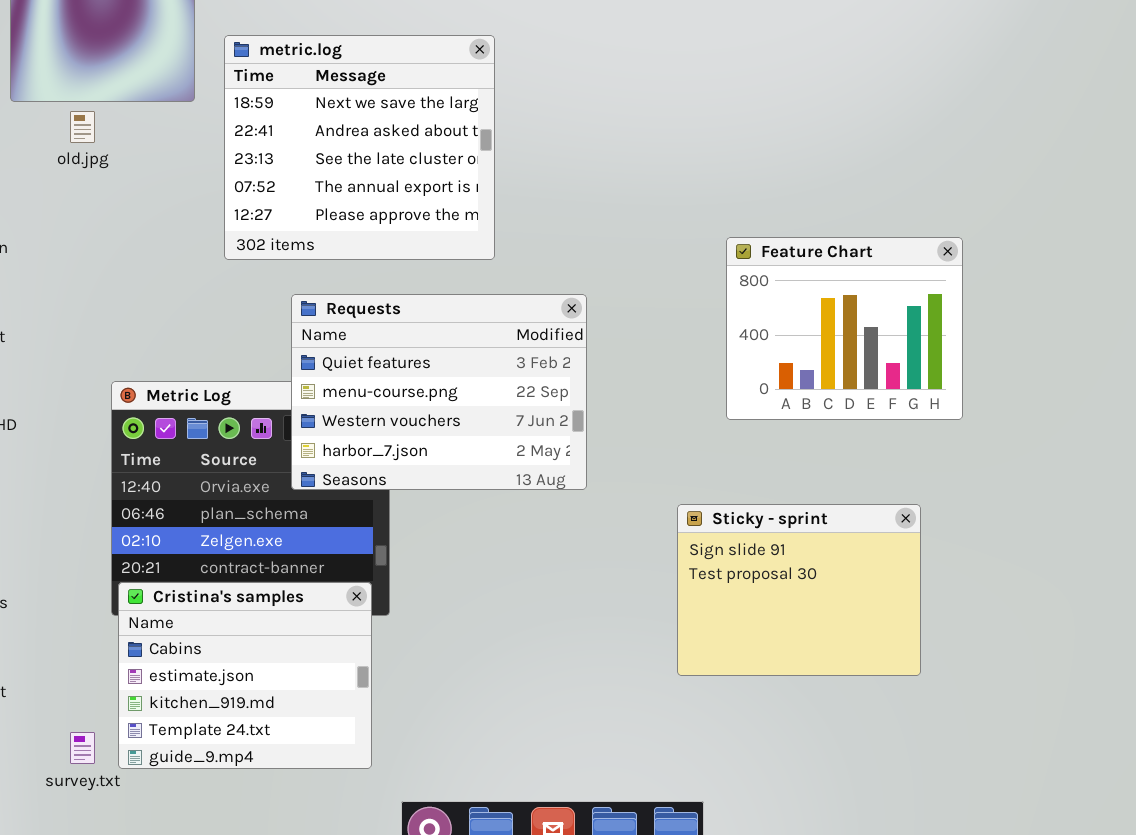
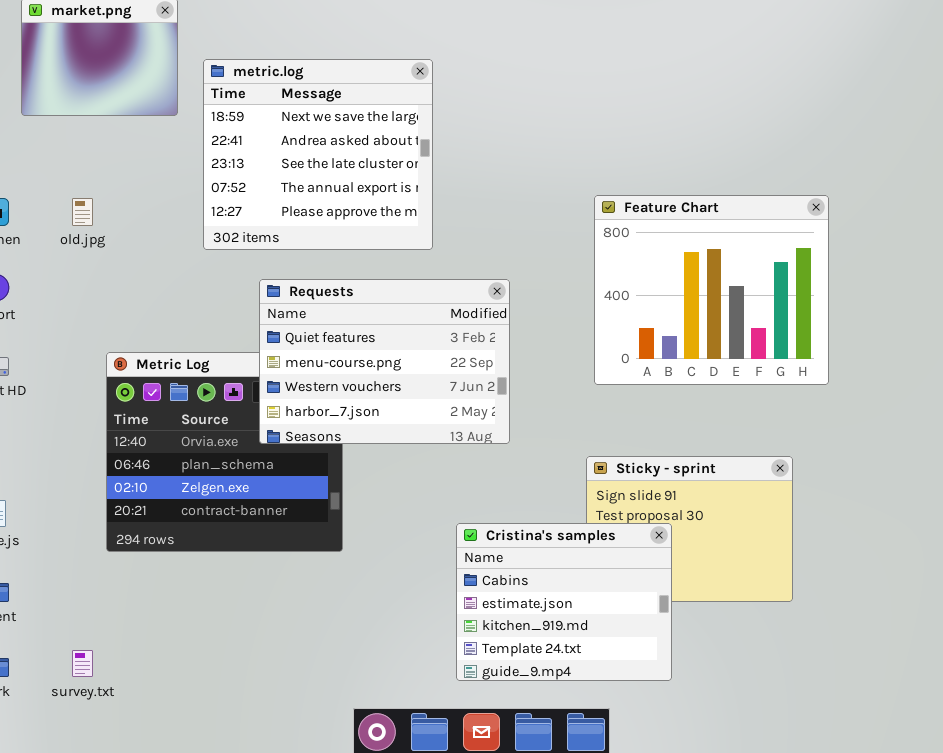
old.jpg: [70,111,95,143] -> [72,198,93,226], moved
Feature Chart: [726,237,963,420] -> [594,195,829,385], resized
Cristina's samples: [118,582,372,769] -> [456,523,672,681], moved

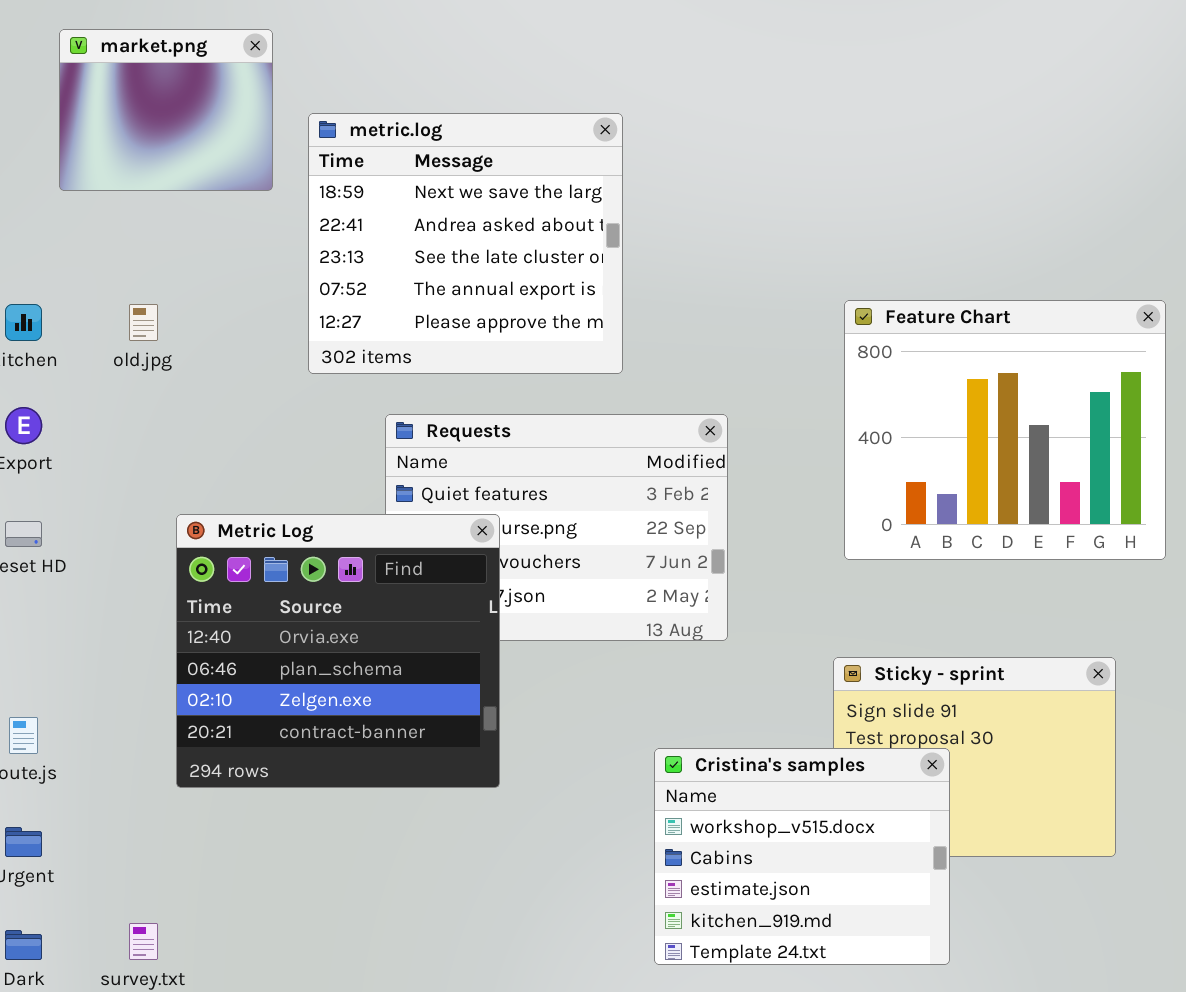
Metric Log: [106,352,343,552] -> [176,514,500,788], raised
Cristina's samples: [456,523,672,681] -> [654,748,950,965], scrolled up 1 row

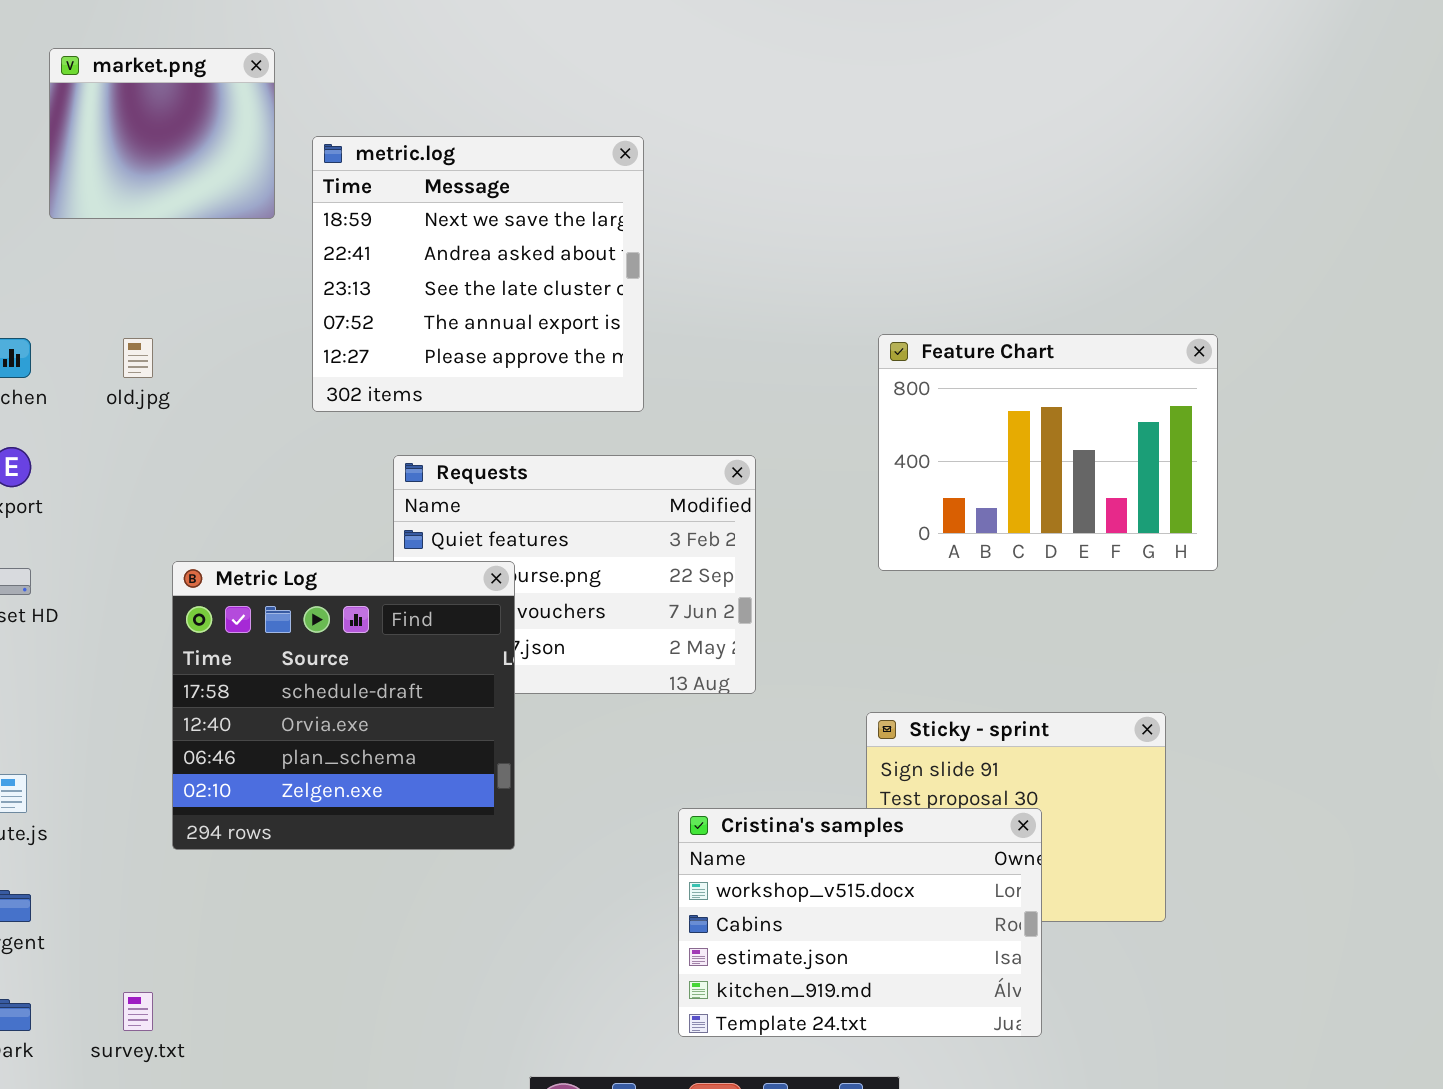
Feature Chart: [844,300,1166,560] -> [878,334,1218,571], resized
Metric Log: [176,514,500,788] -> [172,561,515,850], scrolled up 1 row
Cristina's samples: [654,748,950,965] -> [678,808,1042,1037], resized

